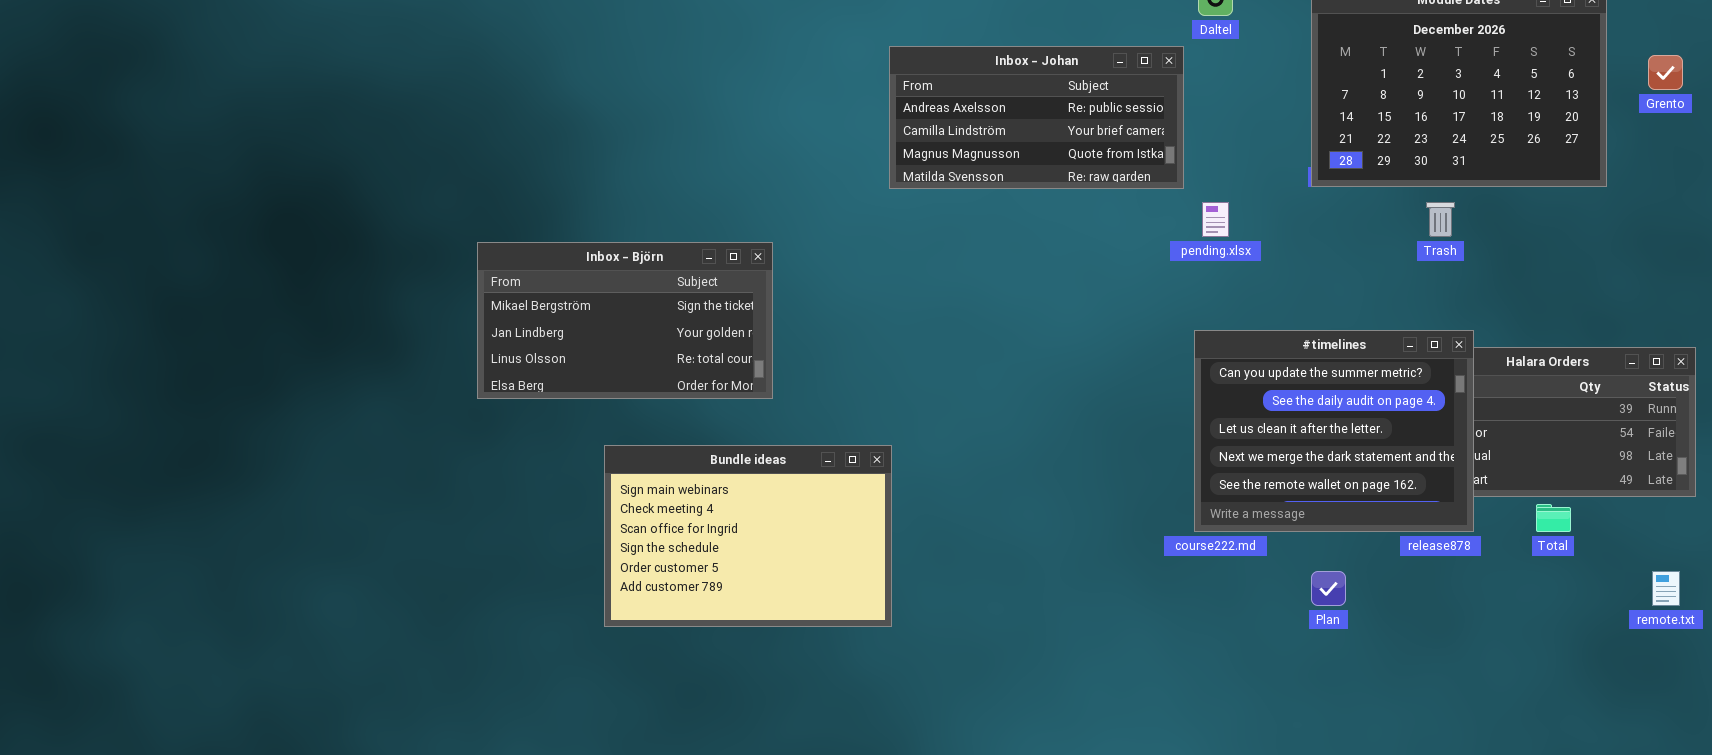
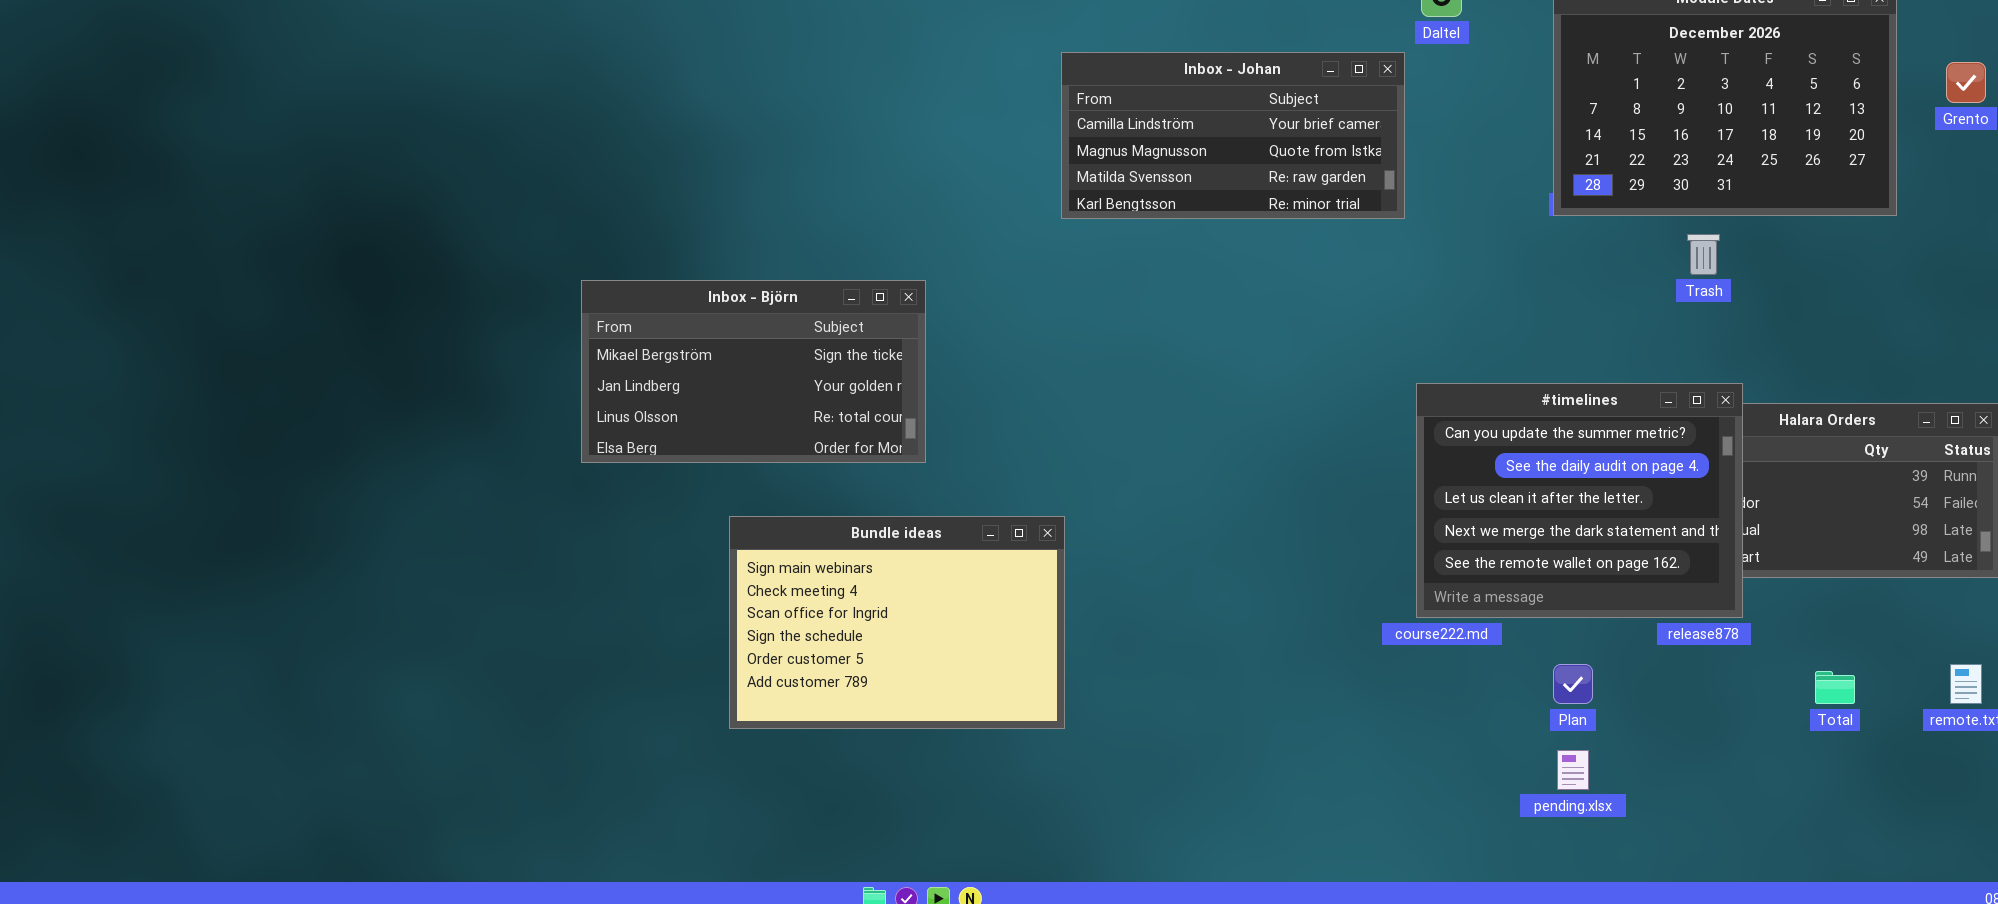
Inbox - Johan: [889,46,1184,189] -> [1061,52,1405,219], scrolled down 1 row
pending.xlsx: [1202,202,1229,237] -> [1557,750,1589,790], moved
Total: [1536,504,1571,532] -> [1815,671,1855,704], moved

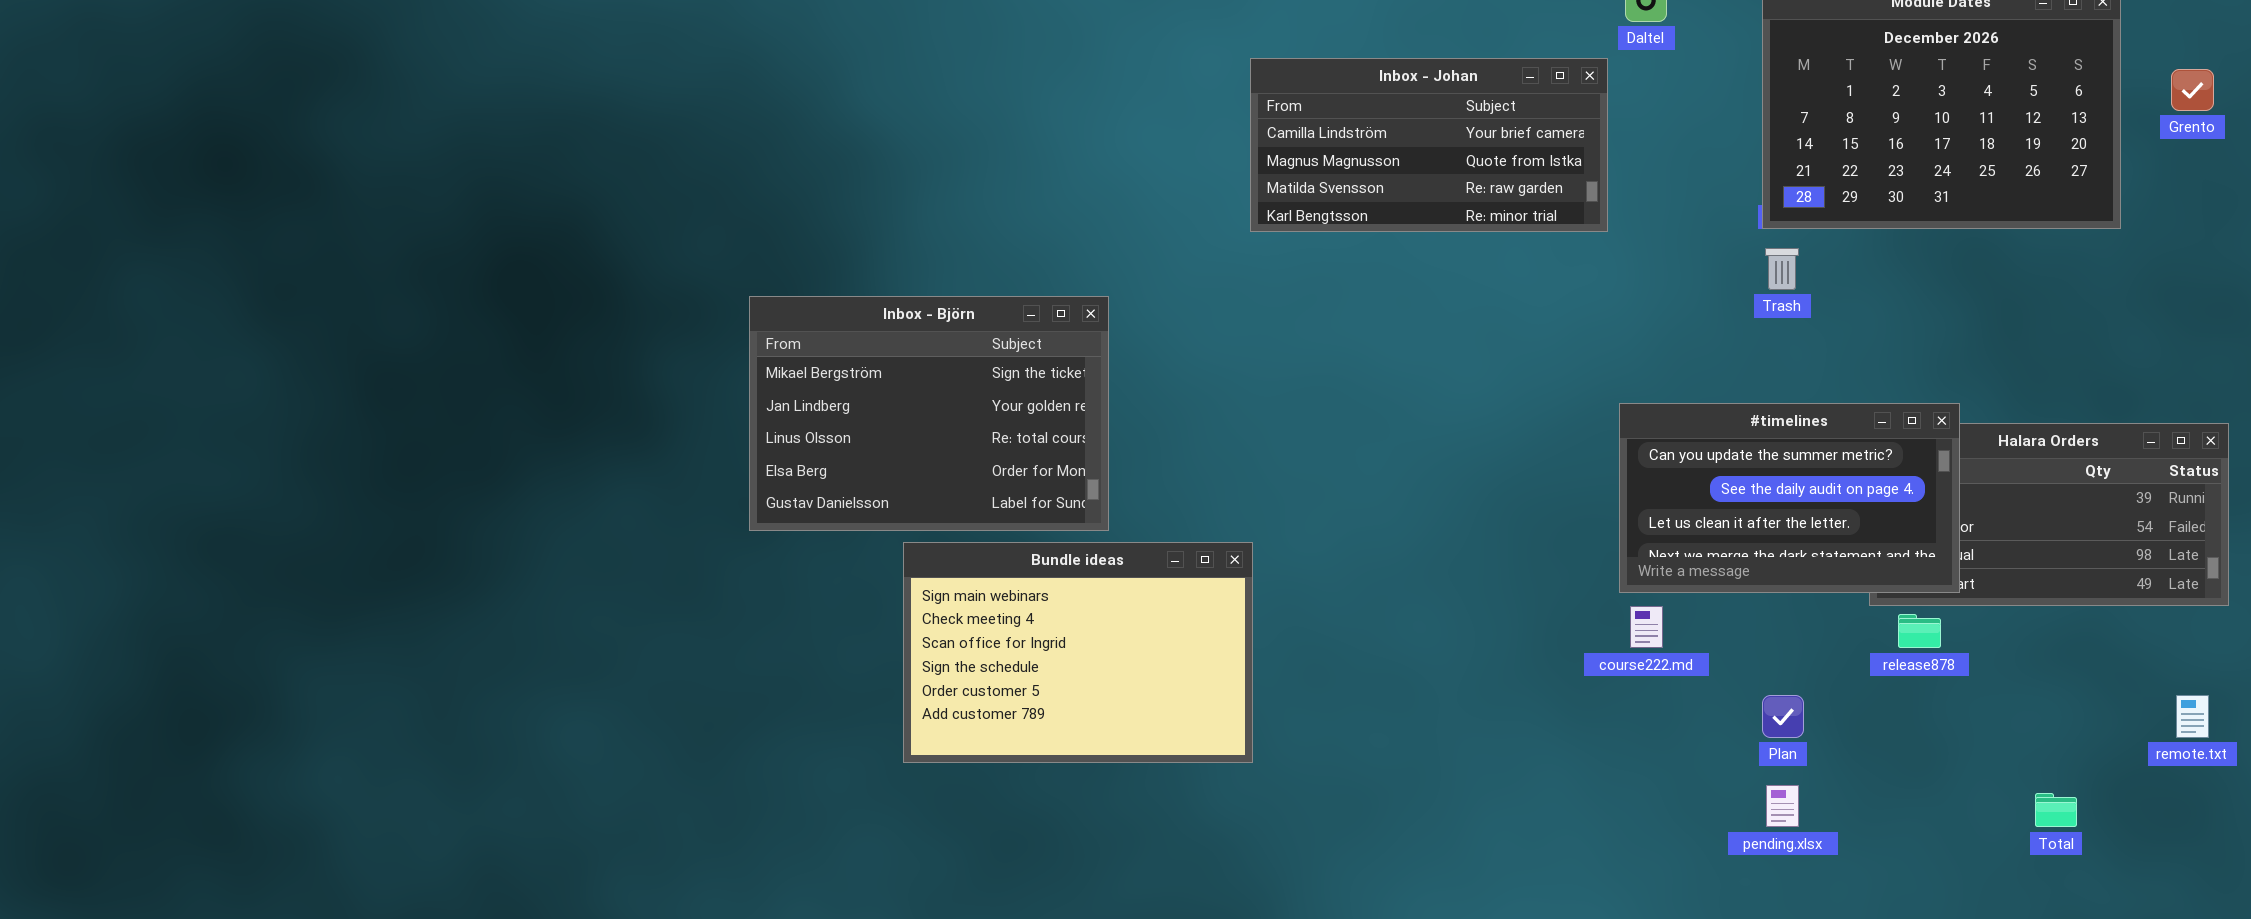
Trash: [1687,234,1720,275] -> [1765,248,1799,290], moved
Inbox - Björn: [581,280,926,463] -> [749,296,1109,531], resized
#timelines: [1416,383,1743,618] -> [1619,403,1960,593], resized
Total: [1815,671,1855,704] -> [2035,793,2077,827], moved

